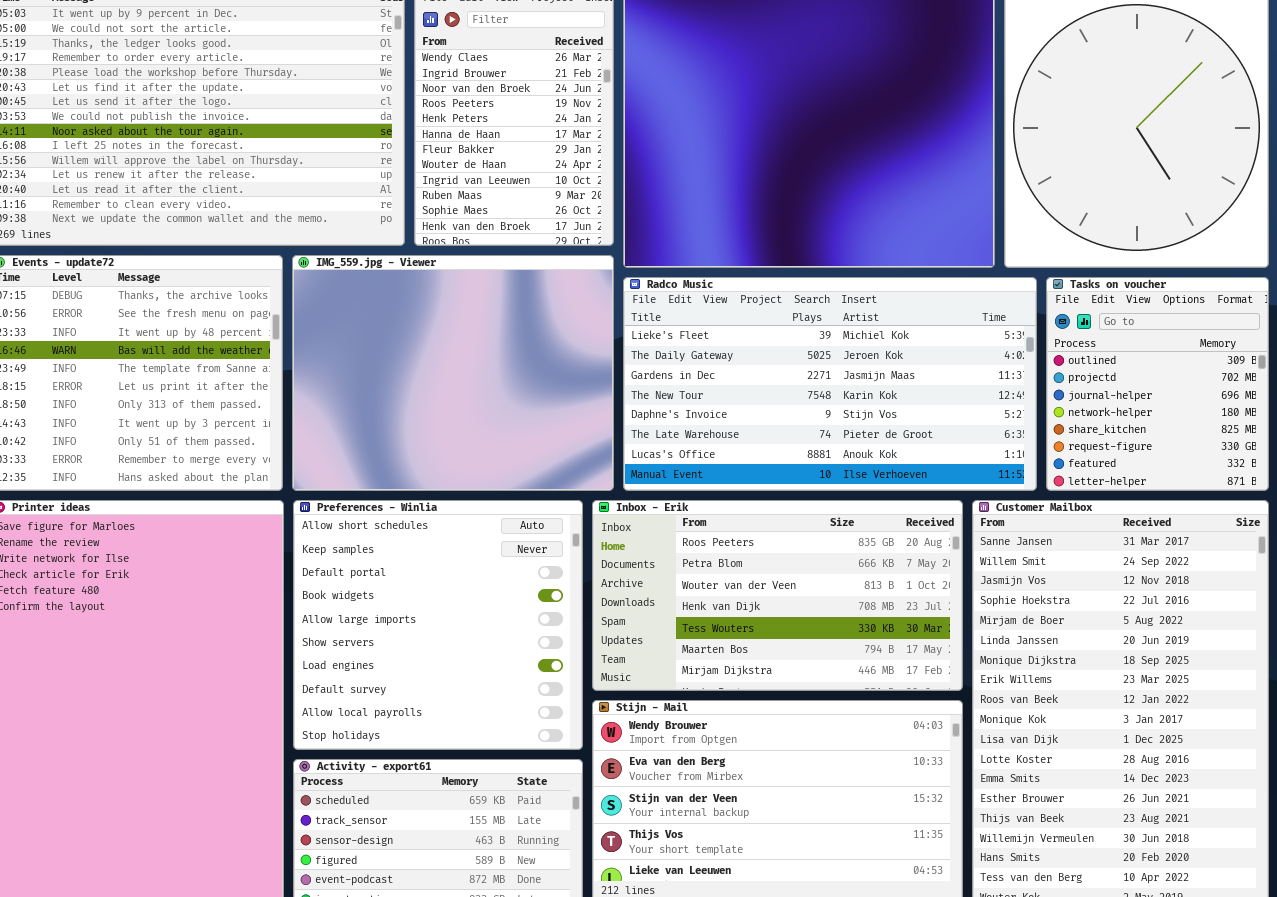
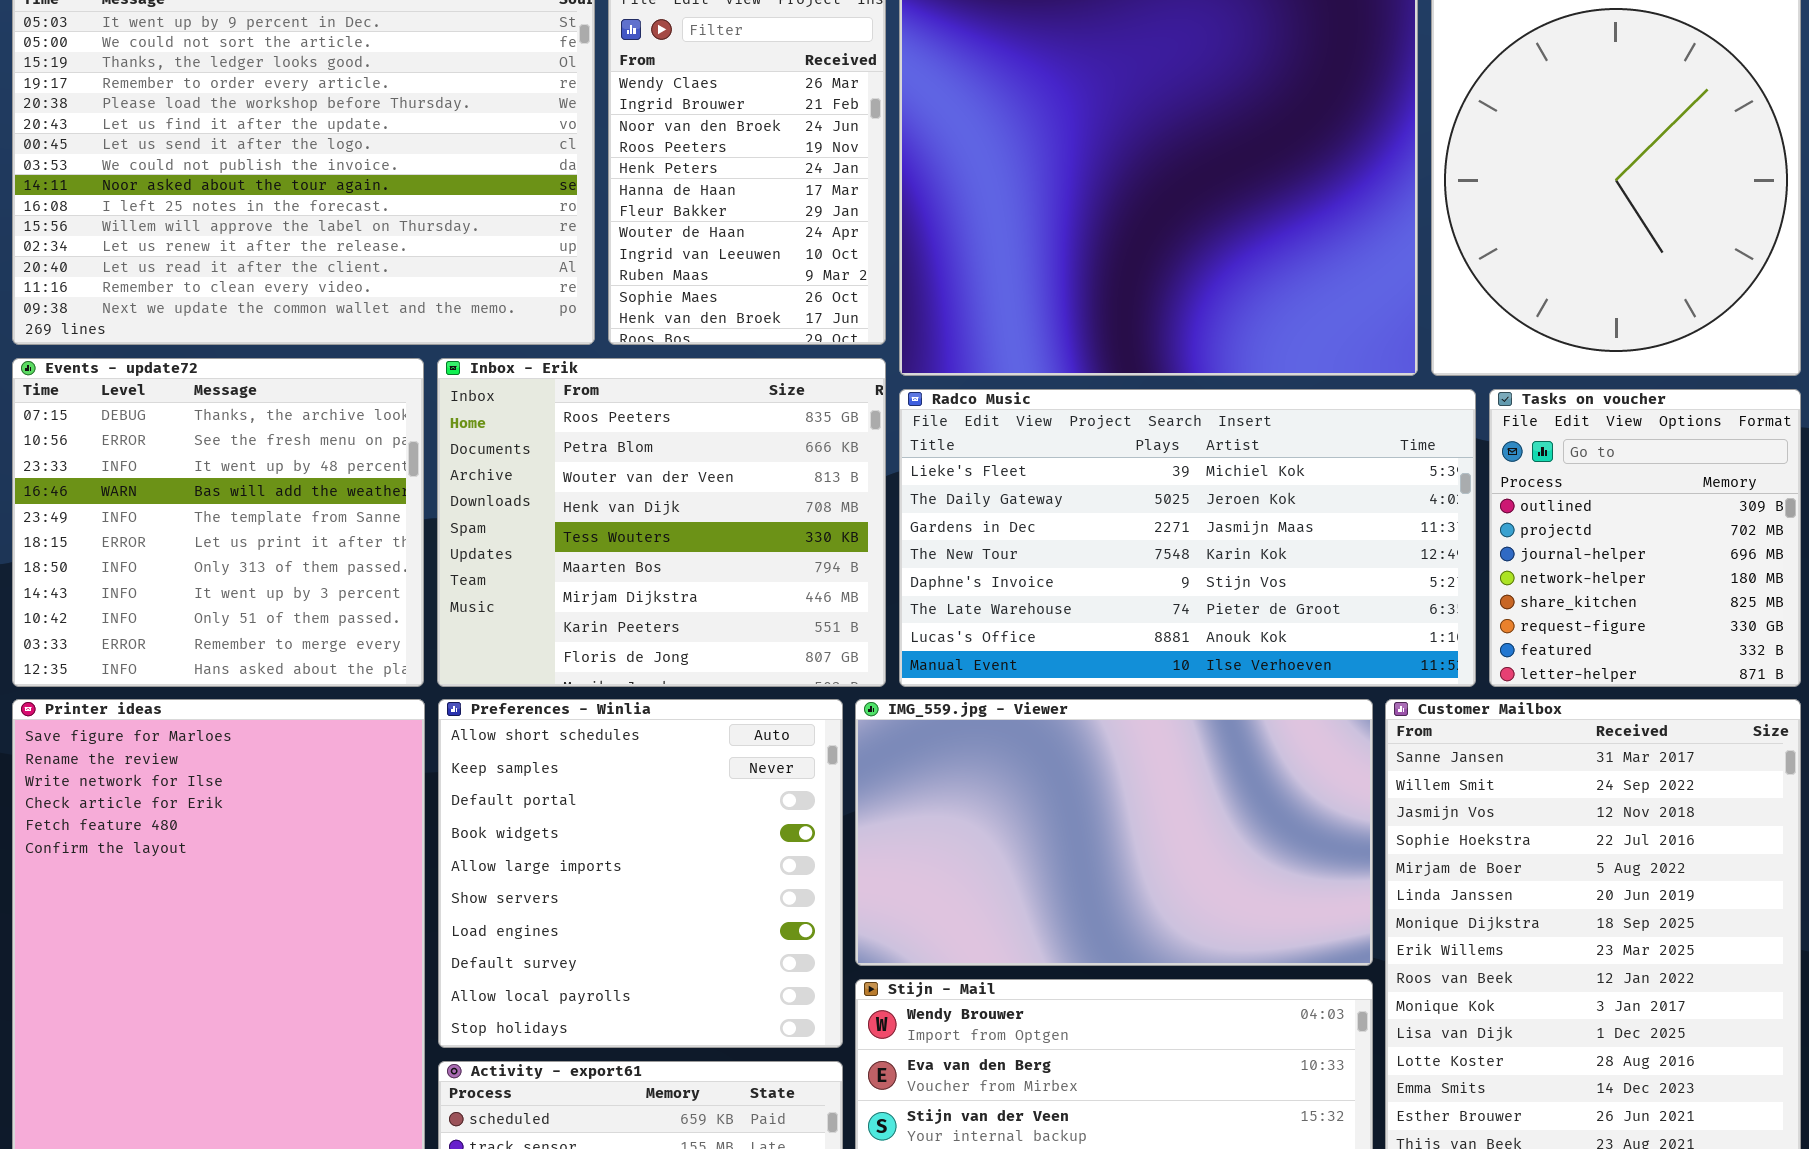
IMG_559.jpg - Viewer: [292,255,614,491] -> [855,699,1373,966], moved, resized
Inbox - Erik: [592,500,963,691] -> [437,358,886,687], moved, resized

